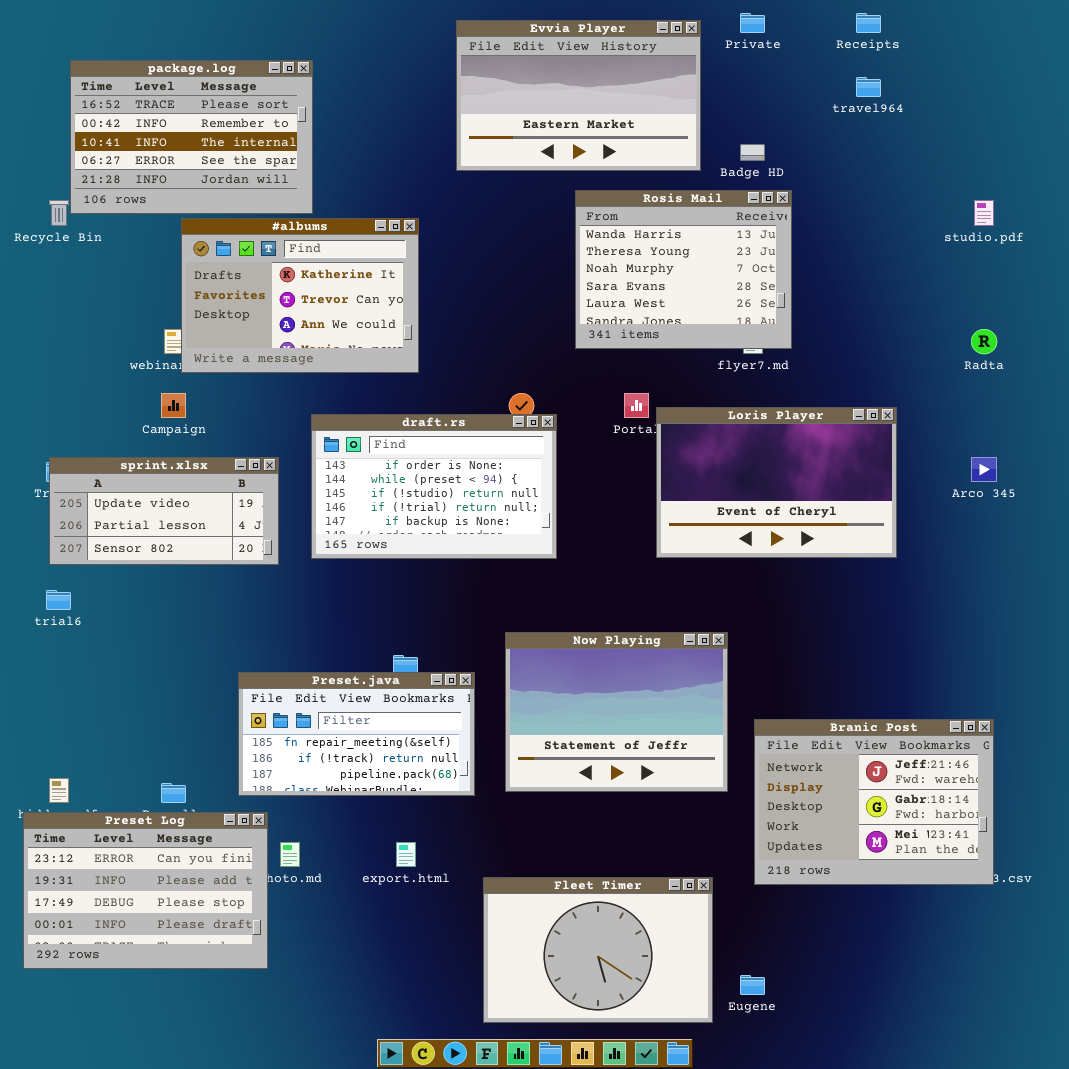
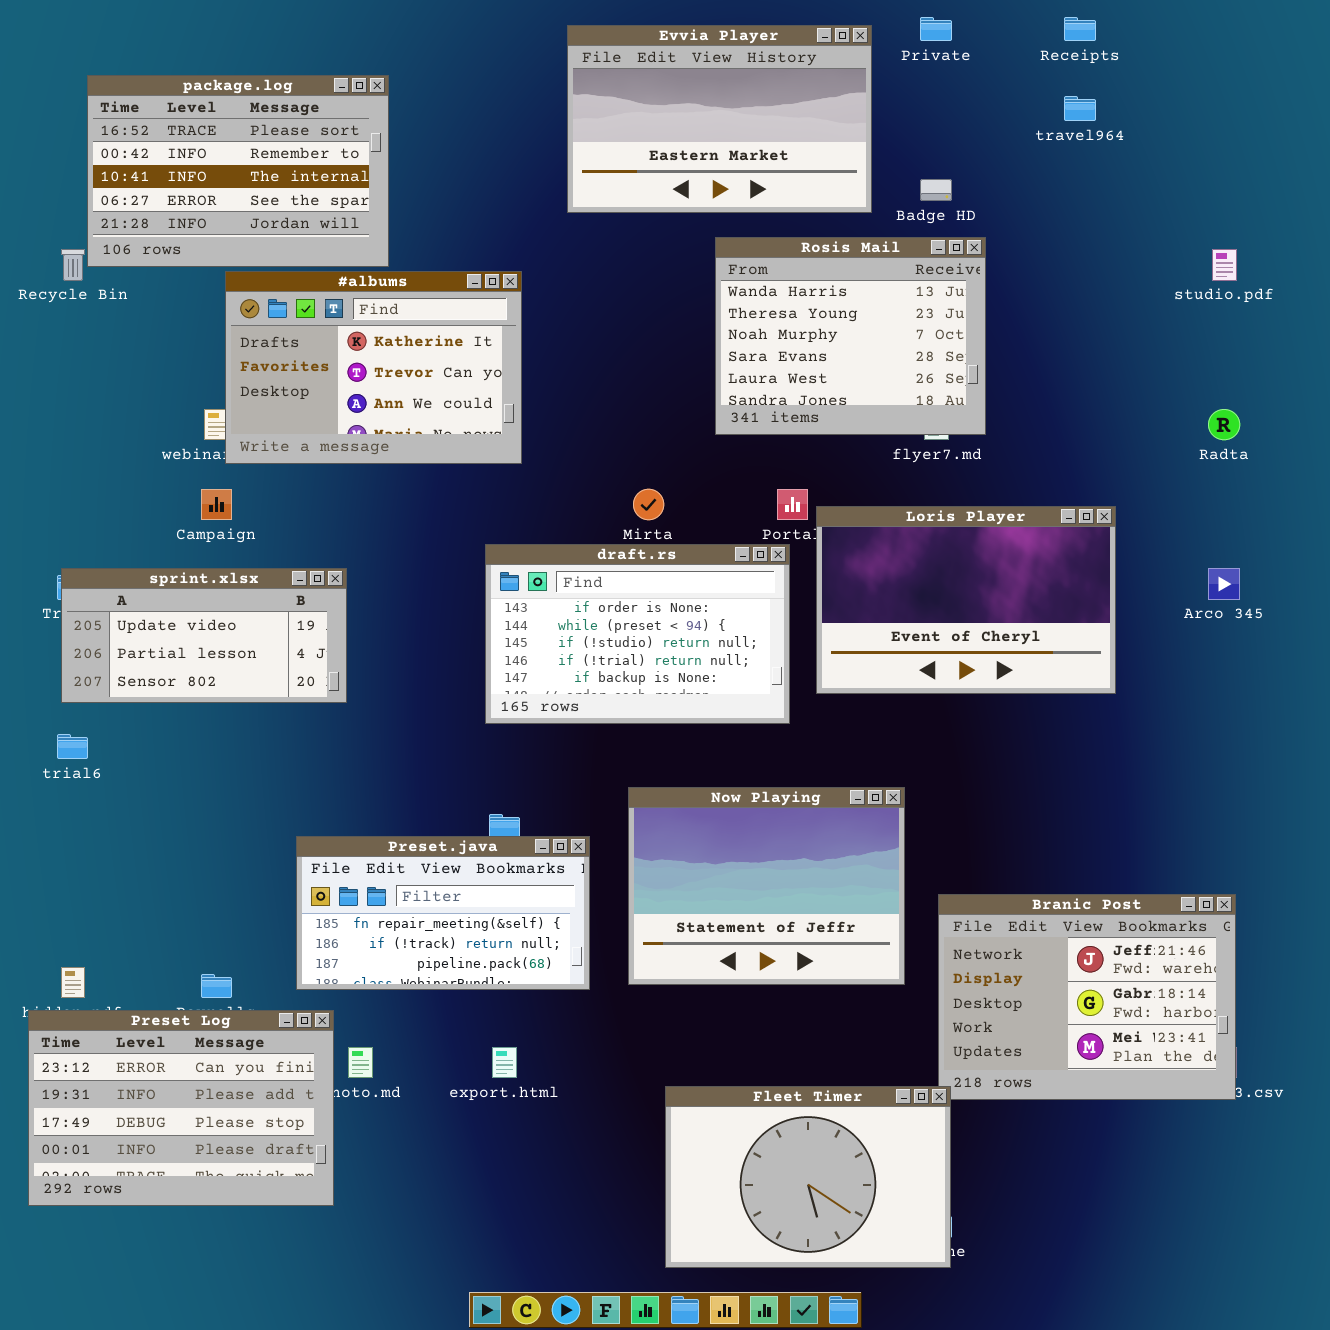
draft.rs: [311,414,557,559] -> [485,544,790,724], moved
Fleet Timer: [483,877,713,1023] -> [665,1086,951,1268], moved

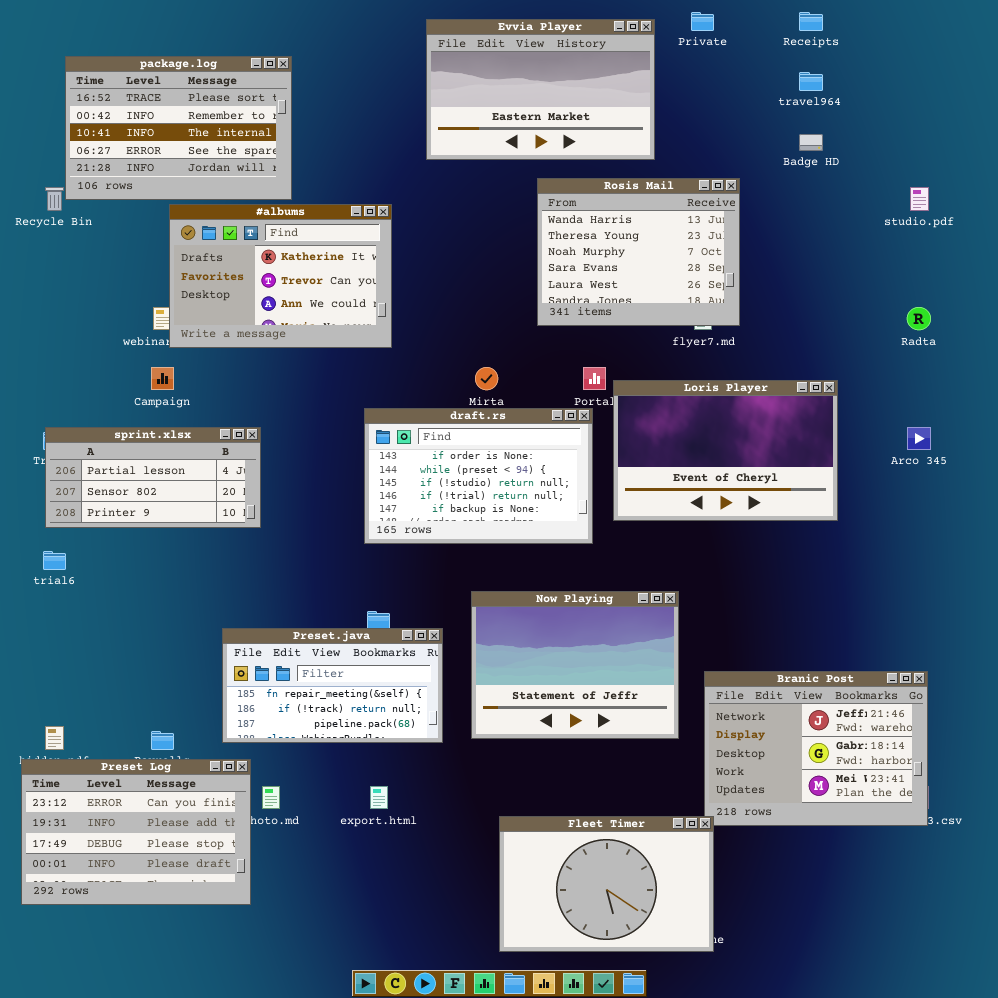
Badge HD: [920,179,952,201] -> [799,134,823,151], moved
sprint.xlsx: [61,568,347,703] -> [45,427,261,528], scrolled down 1 row

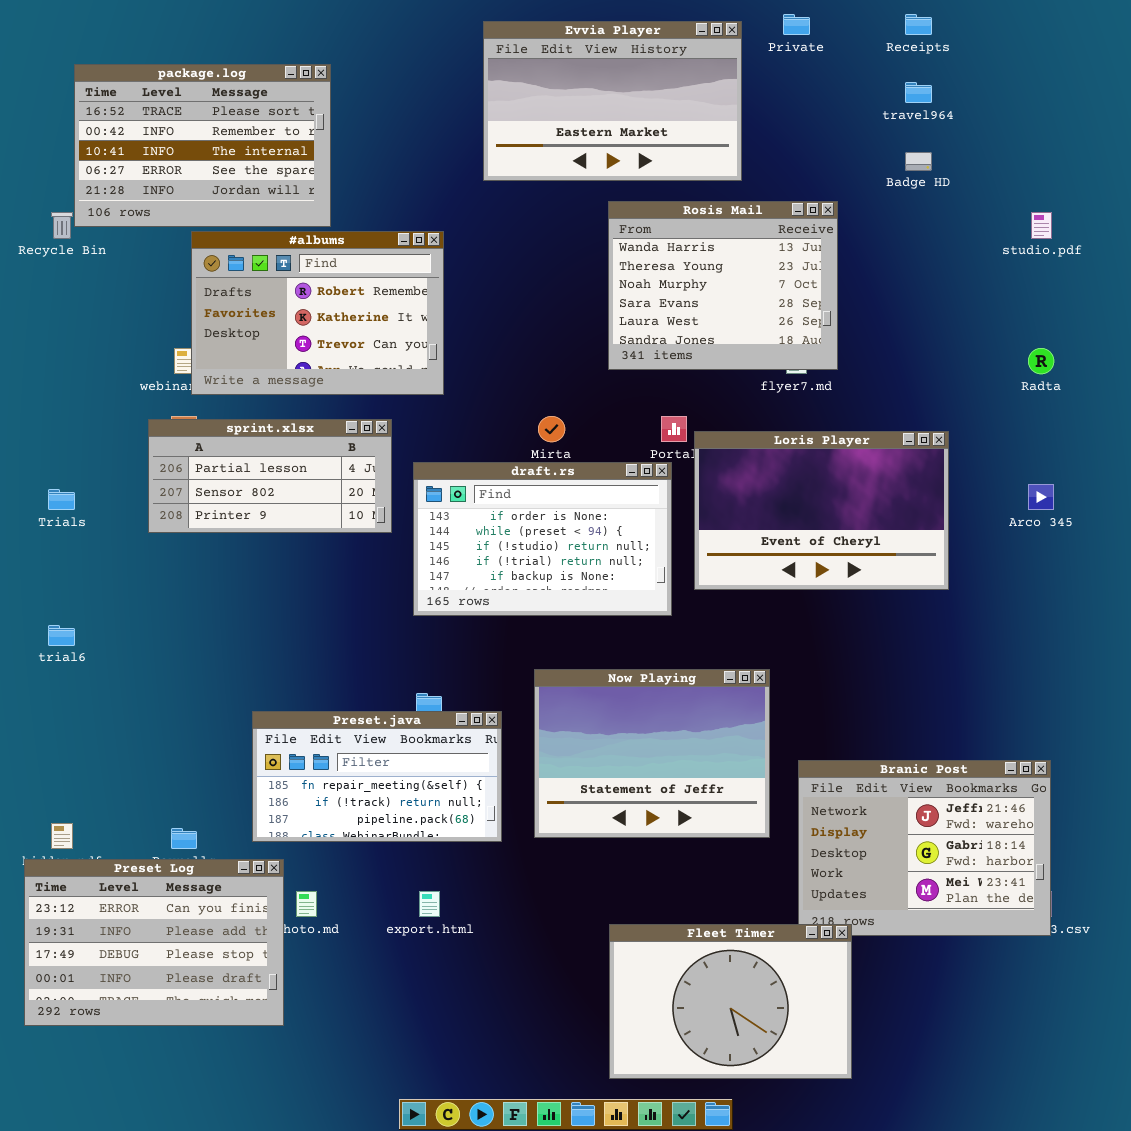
#albums: [169,204,392,348] -> [191,231,444,395], scrolled up 1 row
sprint.xlsx: [45,427,261,528] -> [148,419,392,533], moved
Fleet Timer: [499,816,714,952] -> [609,924,852,1079], moved

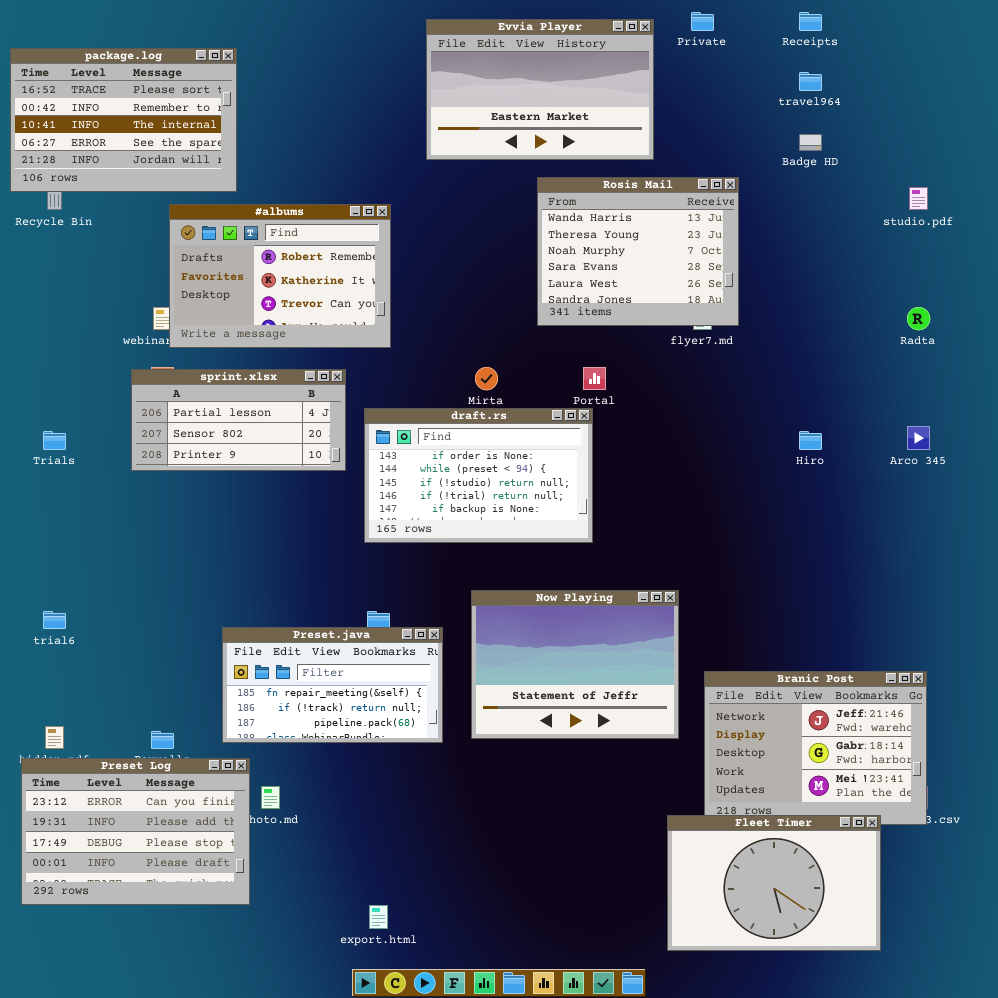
package.log: [74,64,331,227] -> [10,48,237,192], moved
Loris Player: [694,431,949,590] -> none, closed
trial6: [48,625,75,646] -> [43,611,66,629], moved
export.html: [419,891,440,917] -> [369,905,388,929], moved
Fleet Timer: [609,924,852,1079] -> [667,815,881,951], moved

